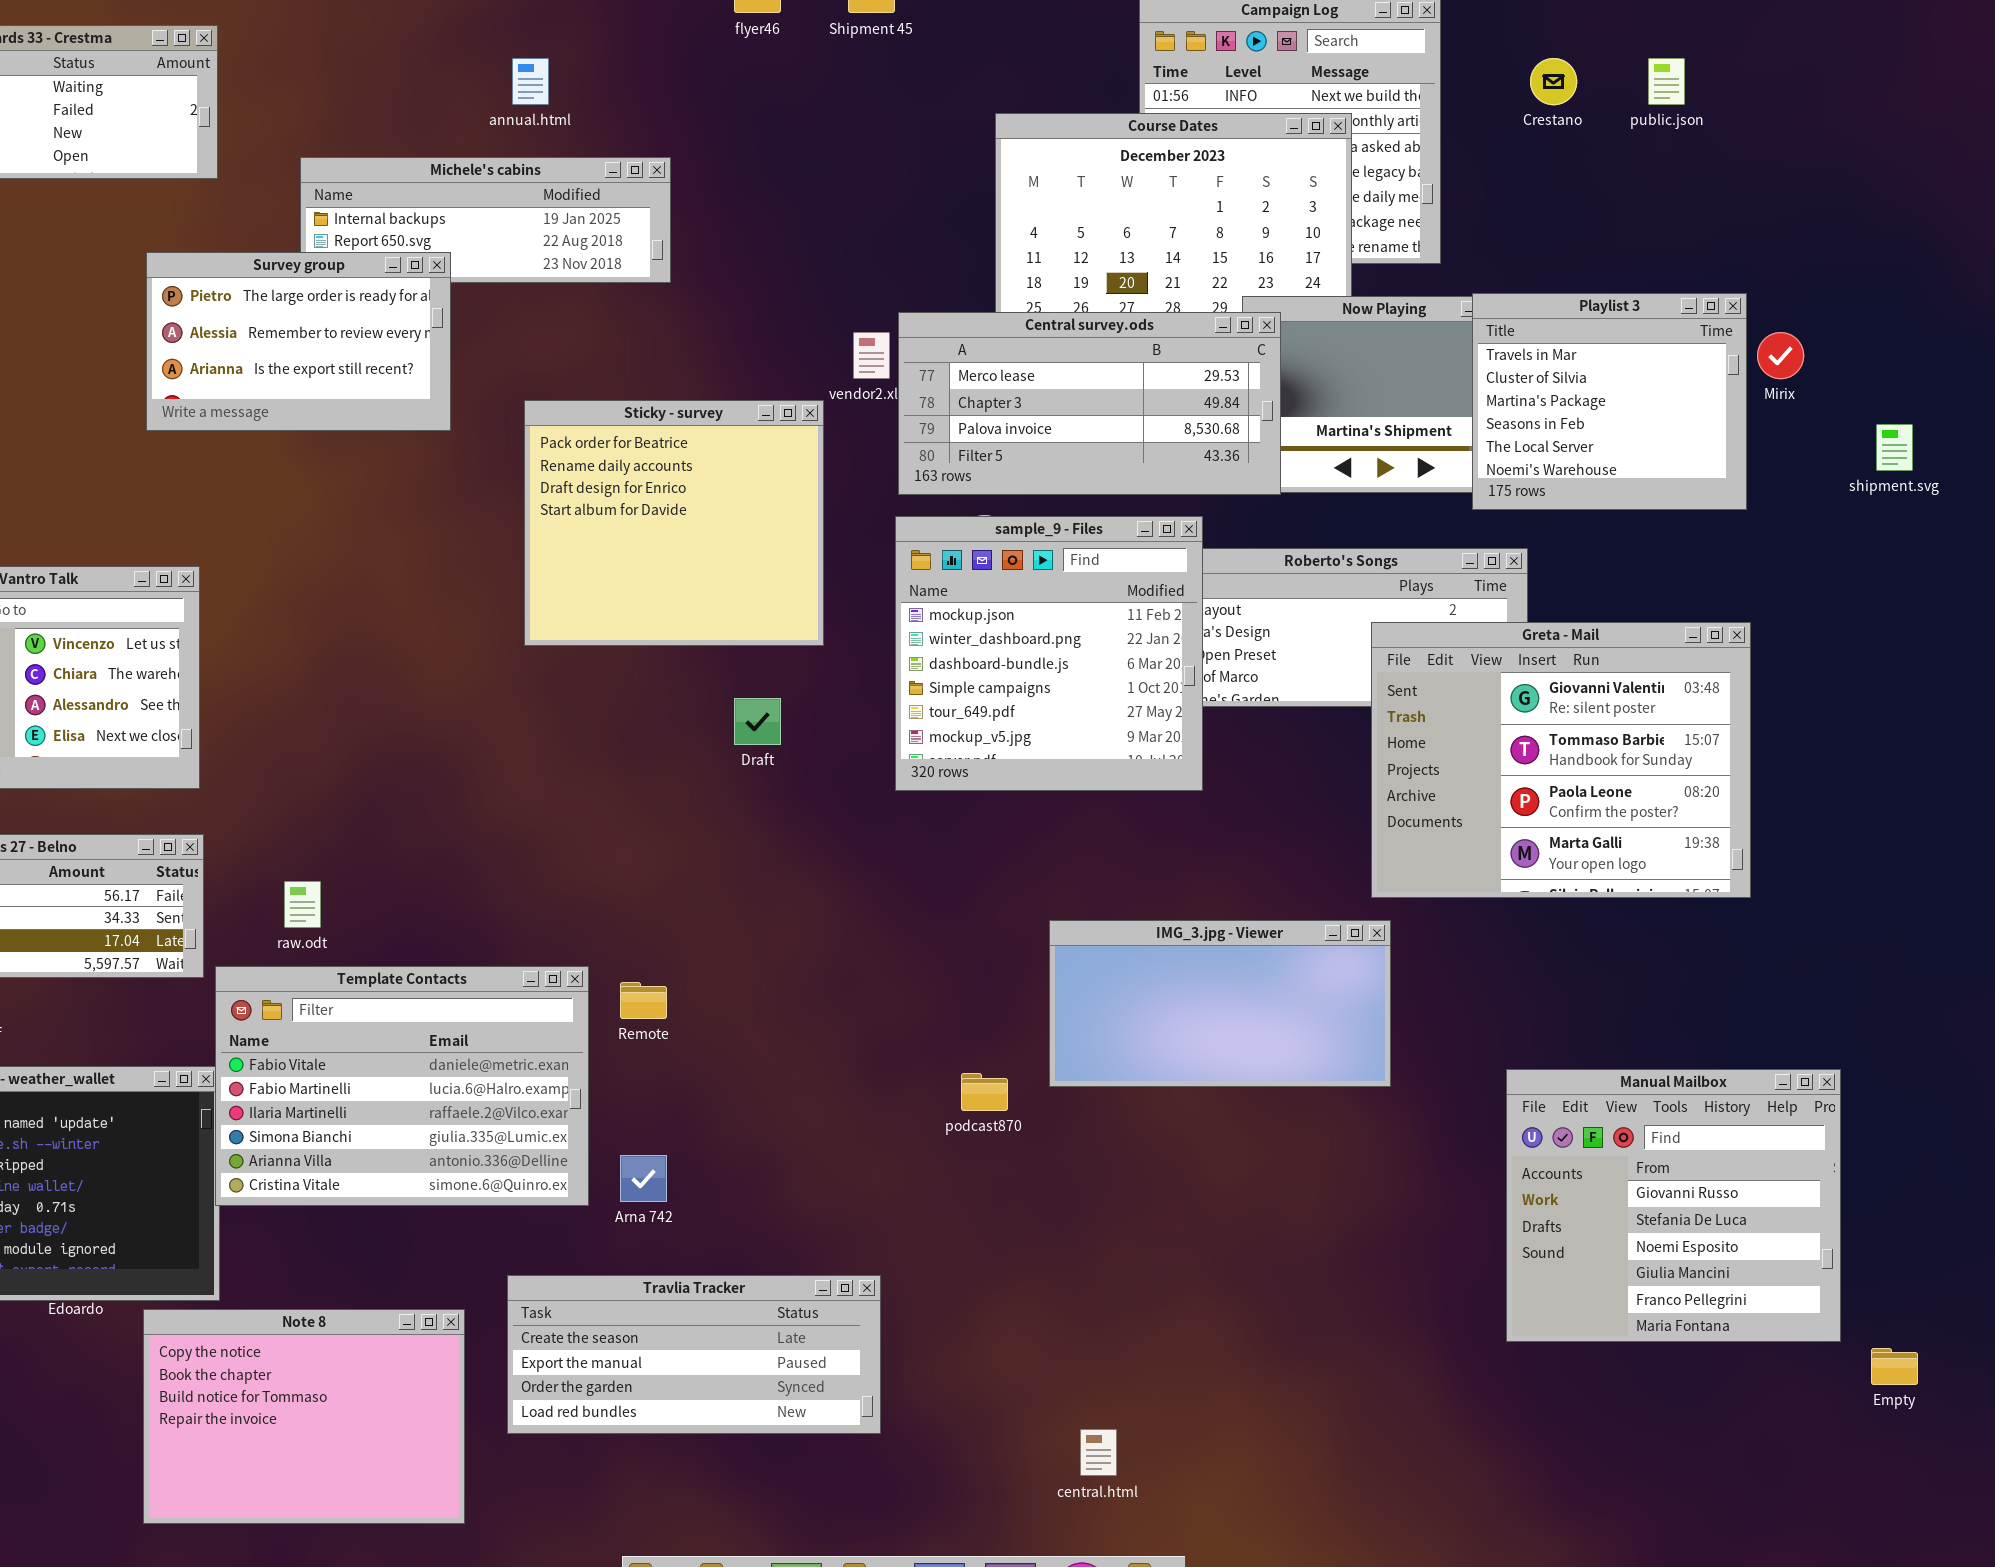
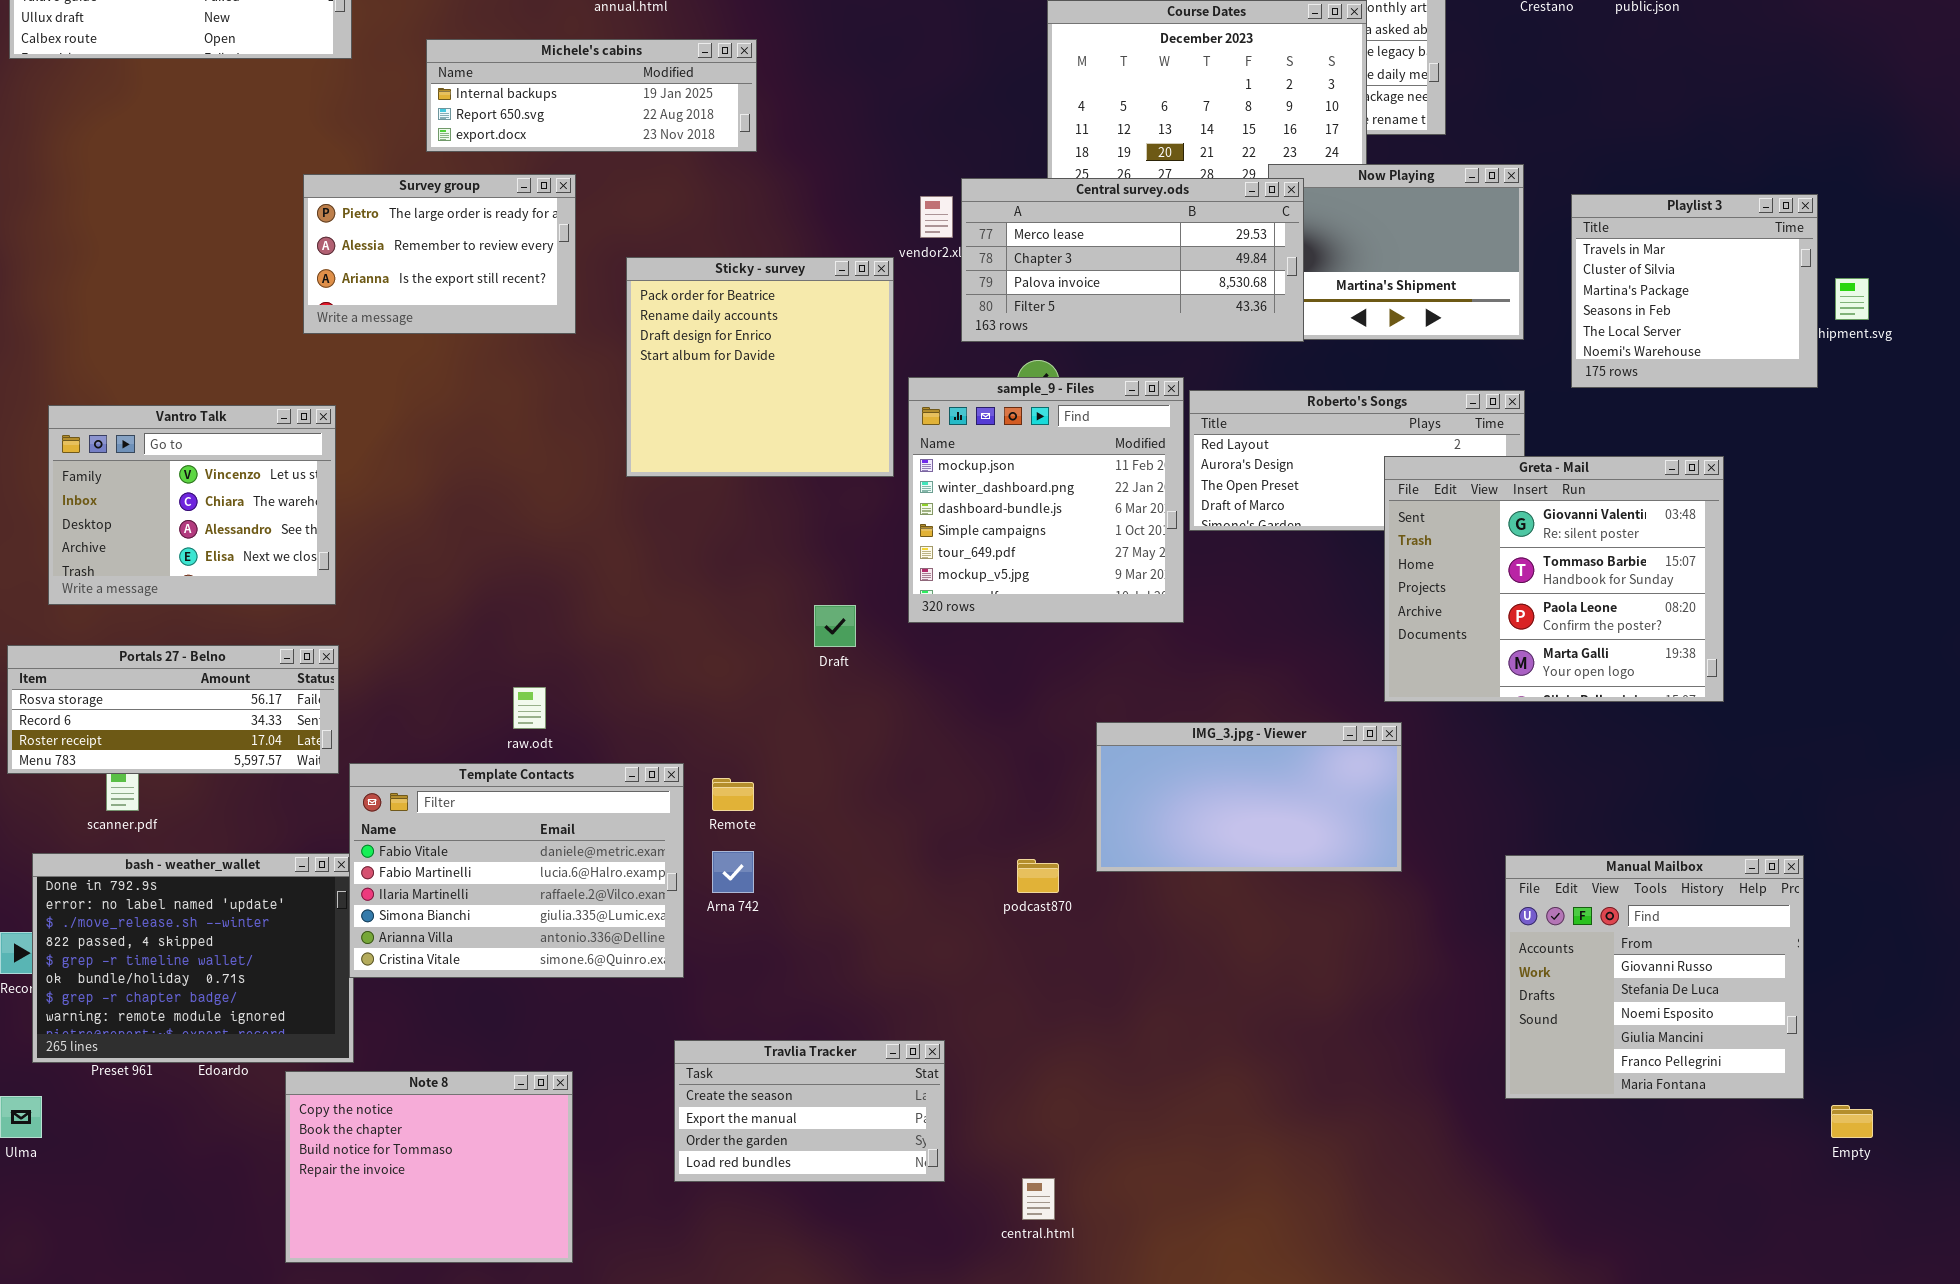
Survey group: [146,252,451,431] -> [303,174,576,334], moved
Playlist 3: [1472,293,1747,510] -> [1571,194,1818,388], moved
sample_9 - Files: [895,516,1203,791] -> [908,377,1184,623], moved
Draft: [734,698,781,745] -> [814,605,856,647], moved
raw.odt: [284,881,321,928] -> [513,687,546,729], moved
Arna 742: [620,1155,667,1202] -> [712,851,754,893], moved
Travlia Tracker: [507,1275,881,1434] -> [674,1040,945,1182], resized
central.html: [1080,1429,1117,1476] -> [1022,1178,1055,1220], moved

